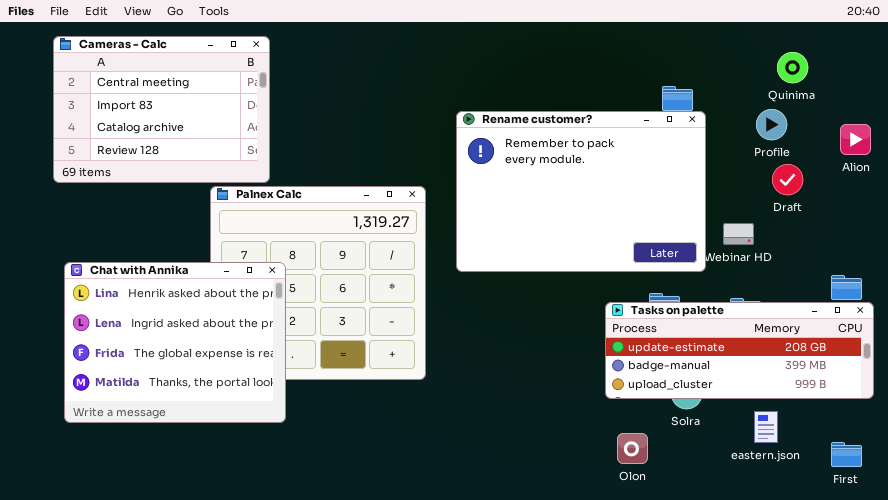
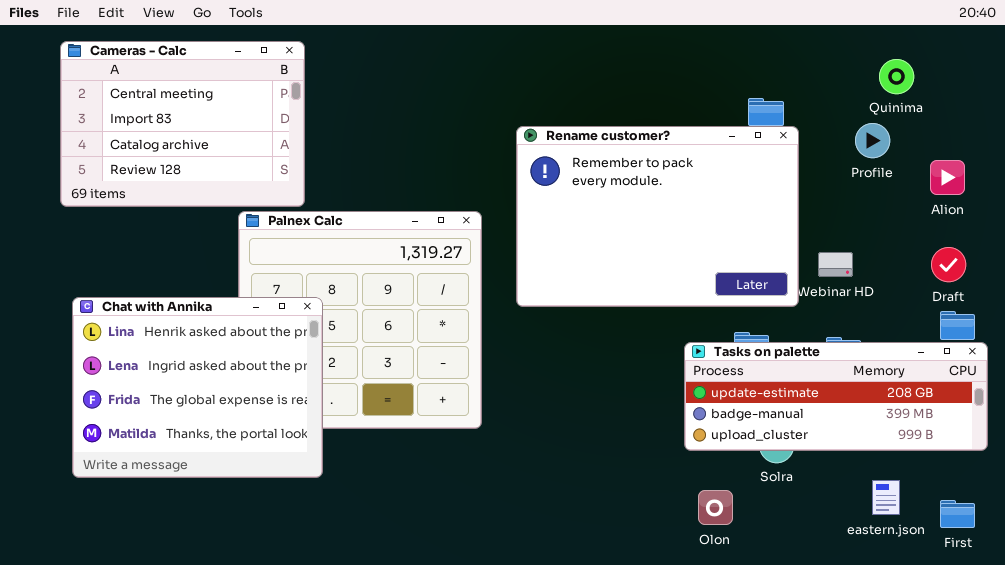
Alion: [840,124,871,155] -> [930,160,965,195], moved
Draft: [772,164,803,195] -> [931,247,966,282], moved
eastern.json: [754,411,778,443] -> [872,480,900,515], moved

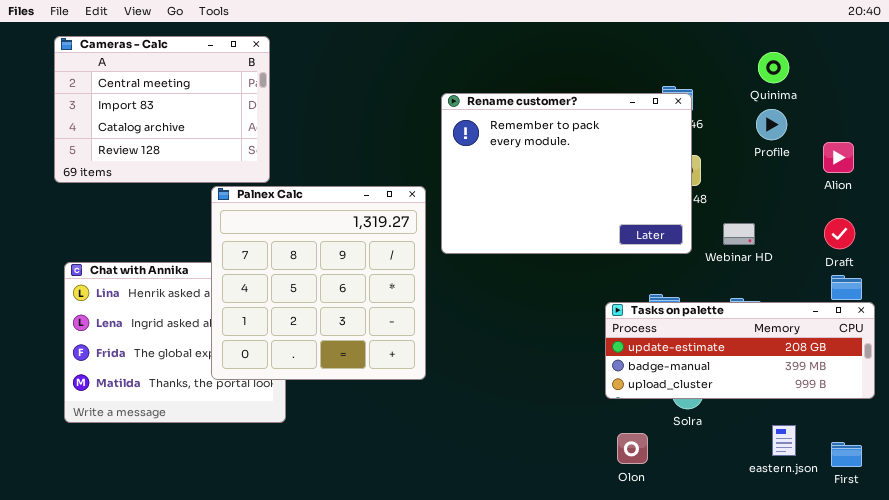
Quinima: [879,59,914,94] -> [758,52,789,83], moved
Rename customer?: [516,126,799,307] -> [441,93,692,254], moved
Palnex Calc: [238,211,482,429] -> [211,186,426,380], raised

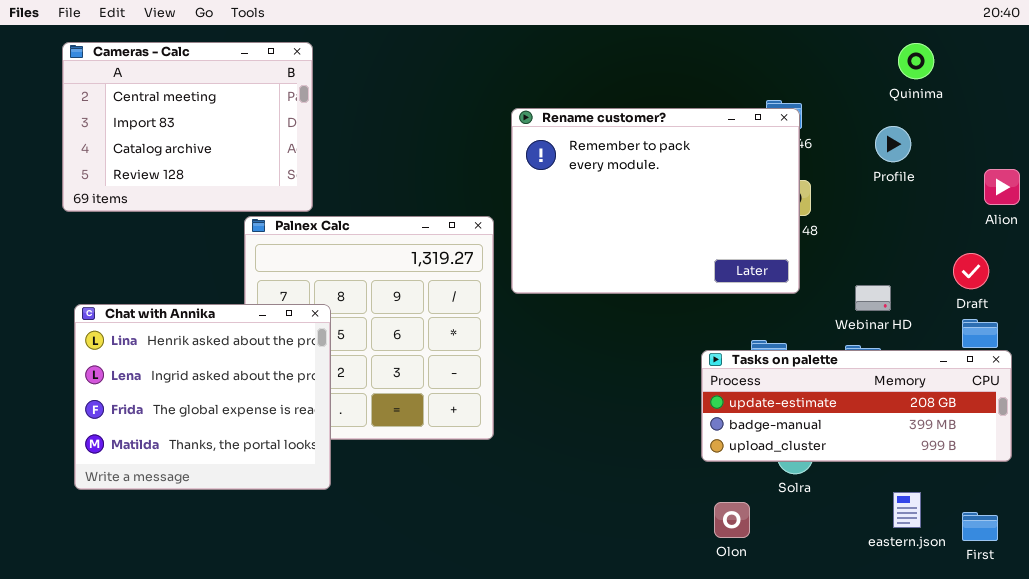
Quinima: [758,52,789,83] -> [898,43,934,79], moved
Alion: [823,142,854,173] -> [984,169,1020,205], moved
Webinar HD: [723,223,755,245] -> [855,285,891,311], moved
Chat with Annika: [64,262,286,423] -> [74,304,331,490], raised

